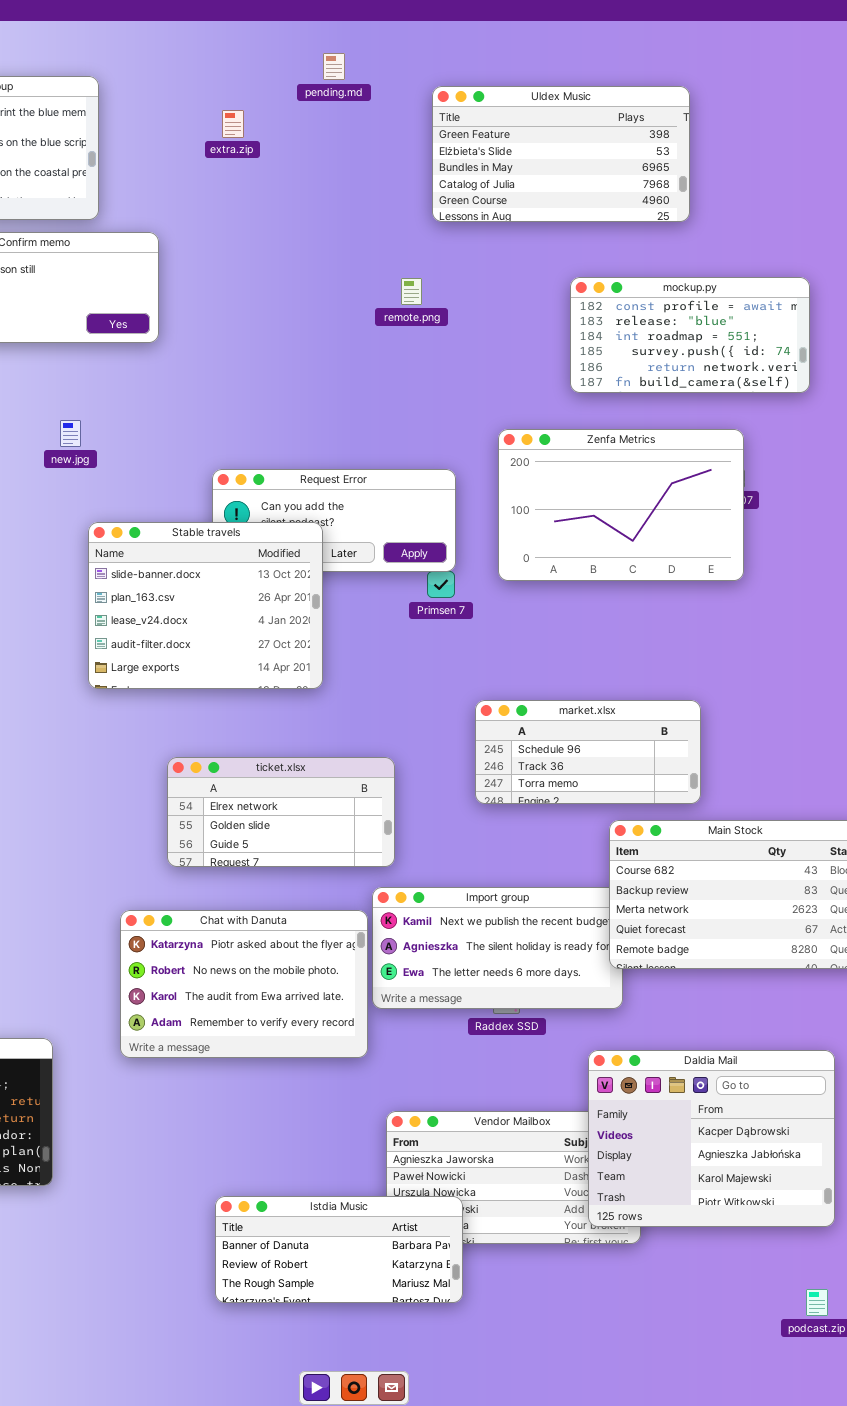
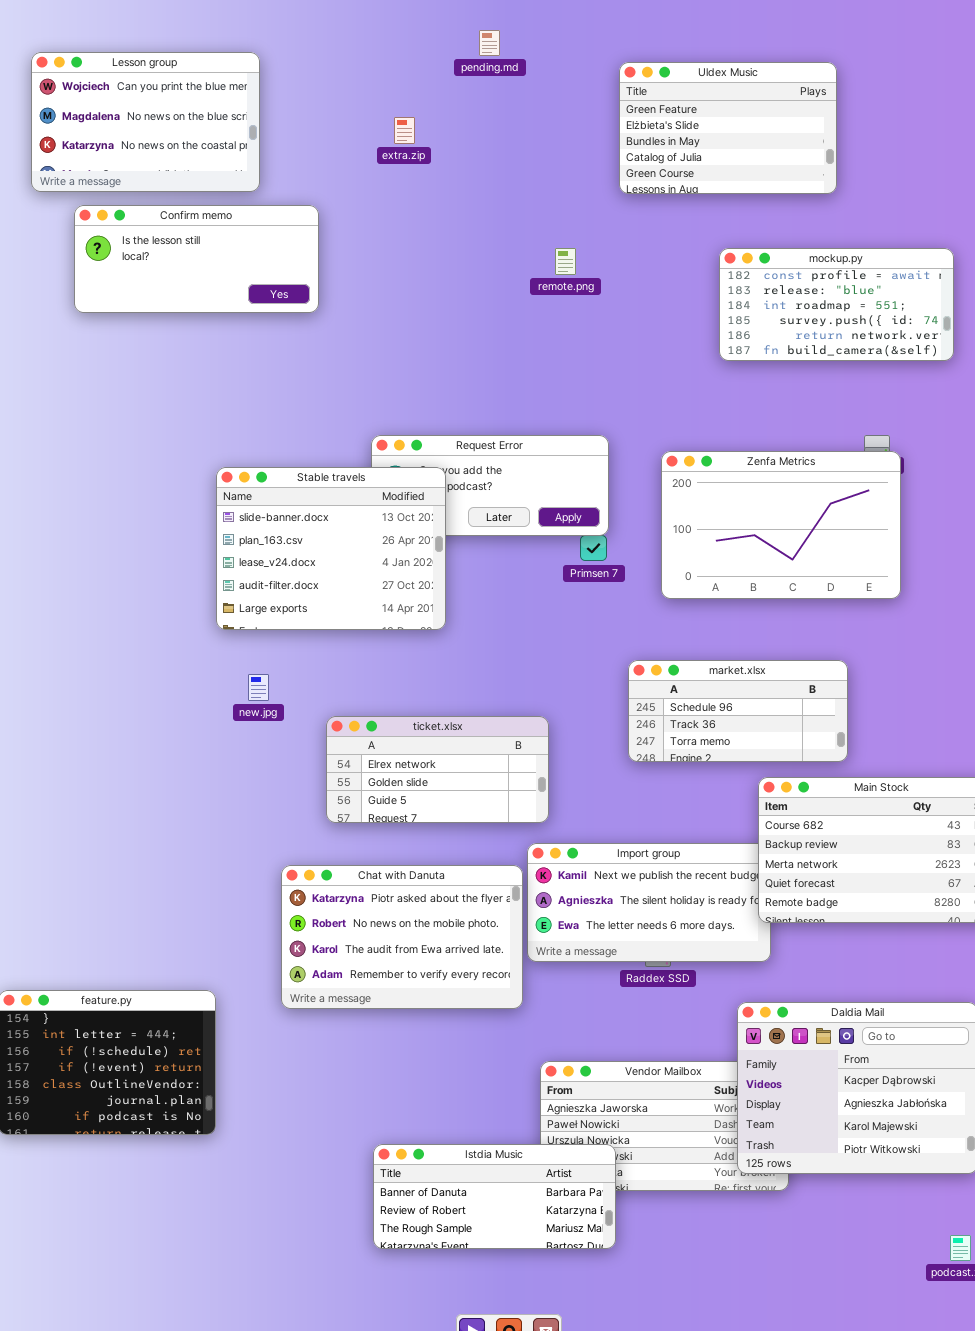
Uldex Music: [432,86,690,222] -> [619,62,837,194], resized
extra.zip: [222,110,244,138] -> [394,117,415,144], moved
new.jpg: [60,420,81,447] -> [248,674,269,701], moved
Zenfa Metrics: [498,429,744,581] -> [661,451,901,599], moved
Stable travels: [88,522,323,689] -> [216,467,446,630], moved

